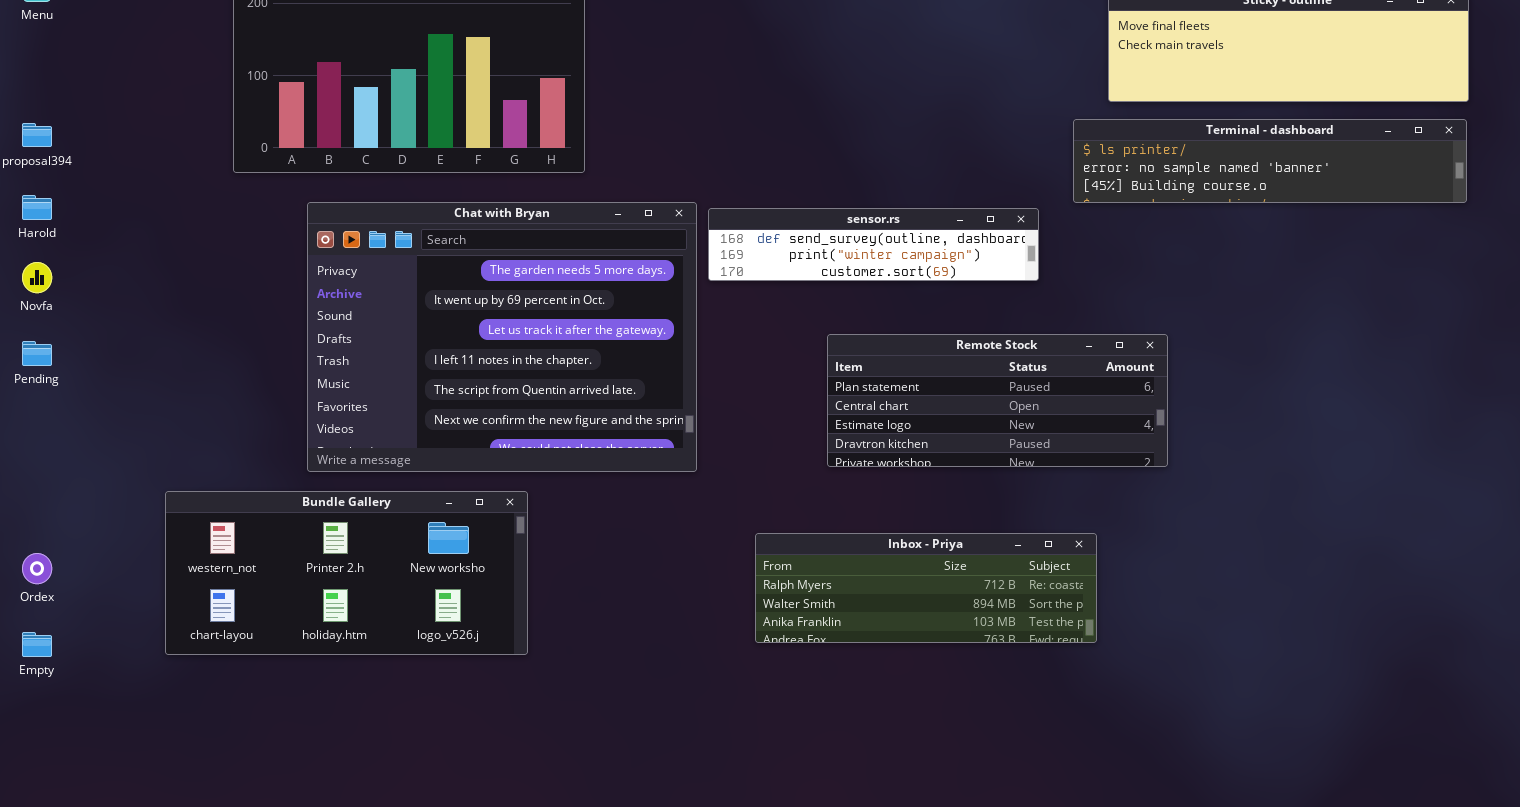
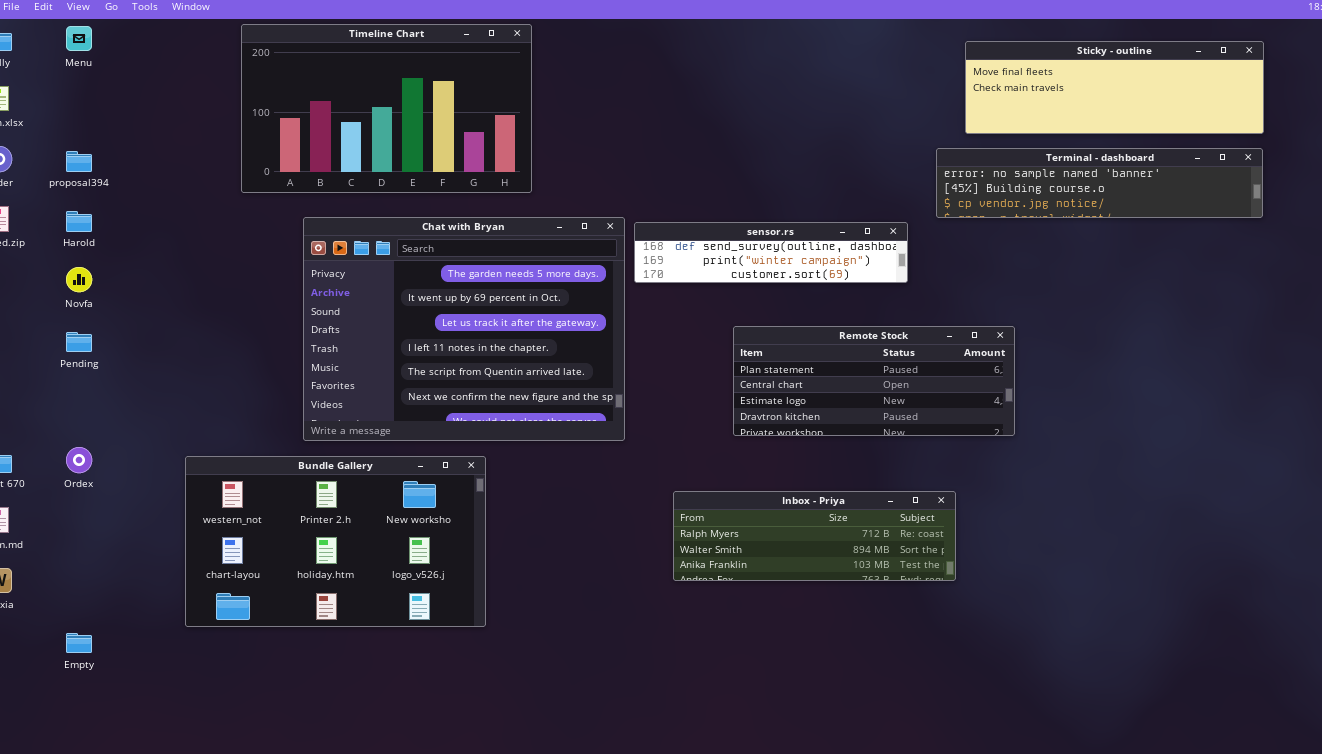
Terminal - dashboard: [1073,119,1467,203] -> [936,148,1263,218], scrolled down 1 row
Bundle Gallery: [165,491,528,655] -> [185,456,486,627], resized
Ordex: [22,553,52,584] -> [66,447,92,473], moved
Empty: [22,632,52,657] -> [66,633,92,653], moved

